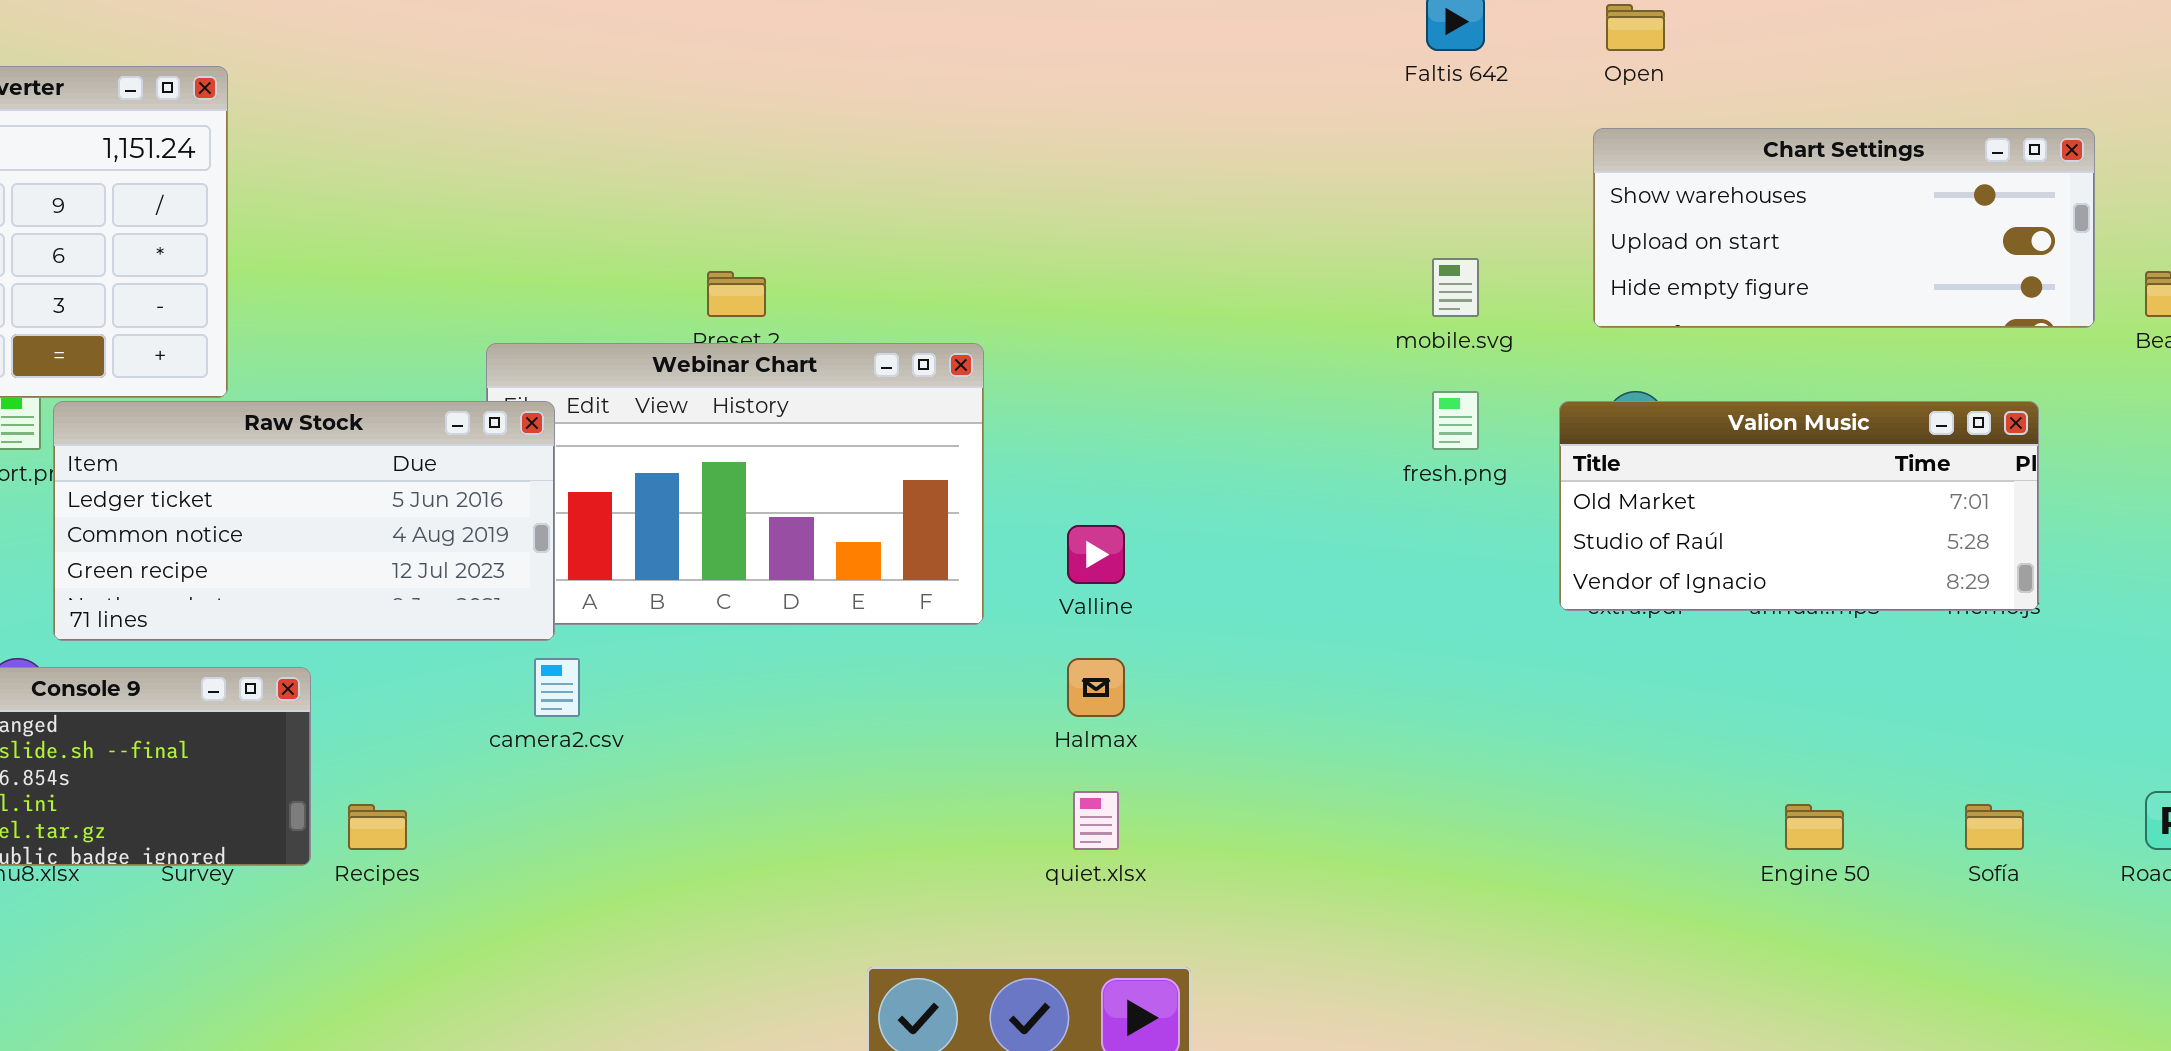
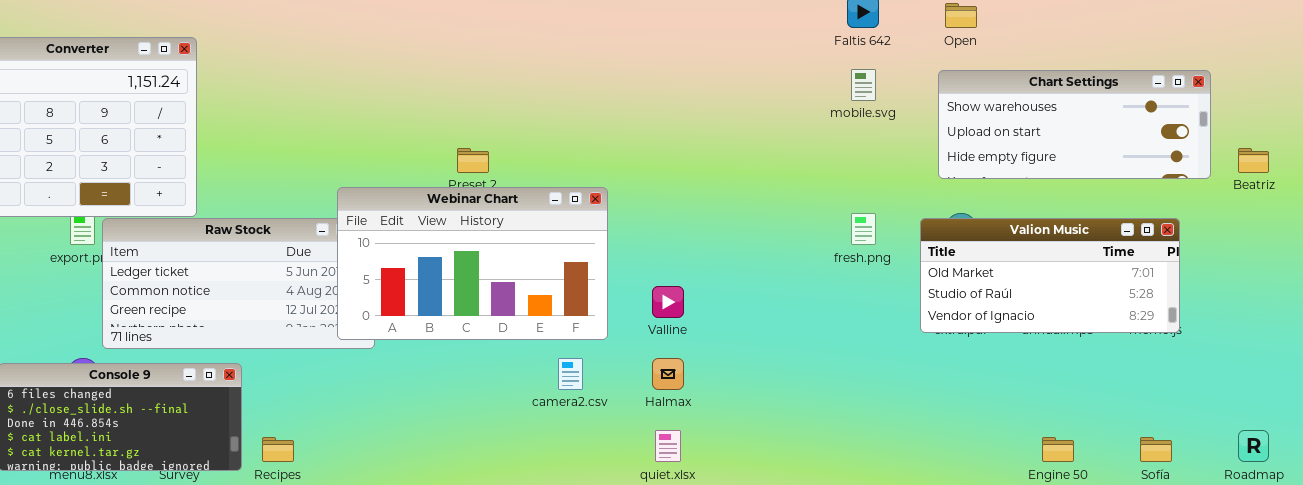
mobile.svg: [1432,258,1479,317] -> [851,69,876,101], moved
Webinar Chart: [486,343,984,625] -> [337,187,608,340], raised
camera2.csv: [534,658,580,717] -> [558,358,583,390], moved

